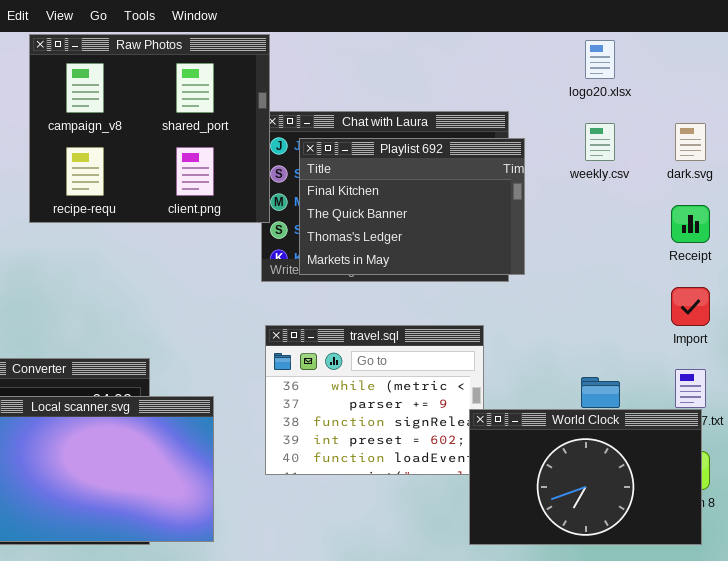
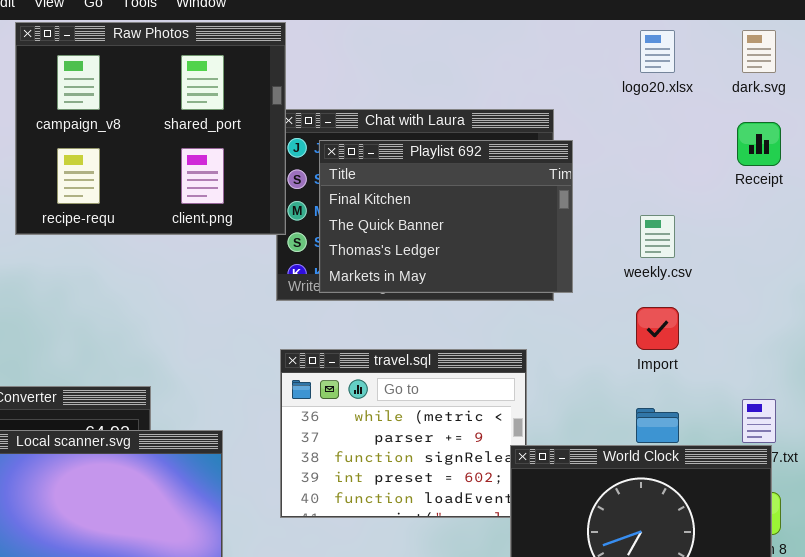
weekly.csv: [585,123,615,161] -> [640,215,675,258], moved
dark.svg: [675,123,706,161] -> [742,30,776,73], moved
Receipt: [671,205,710,243] -> [737,122,781,166], moved
Import: [671,287,710,326] -> [636,307,679,350], moved

